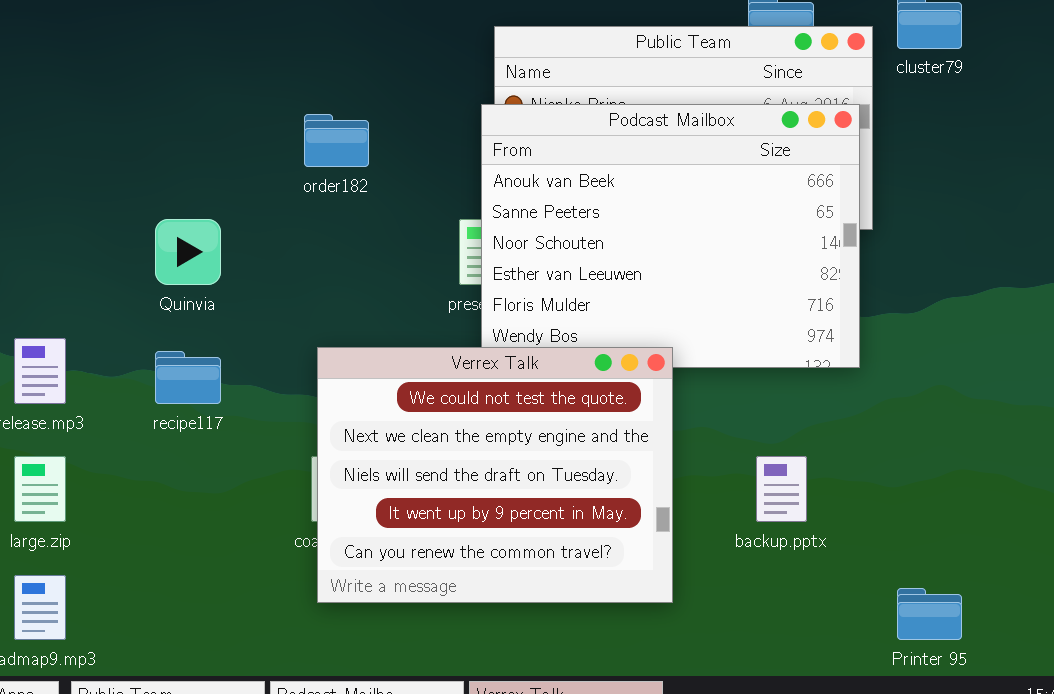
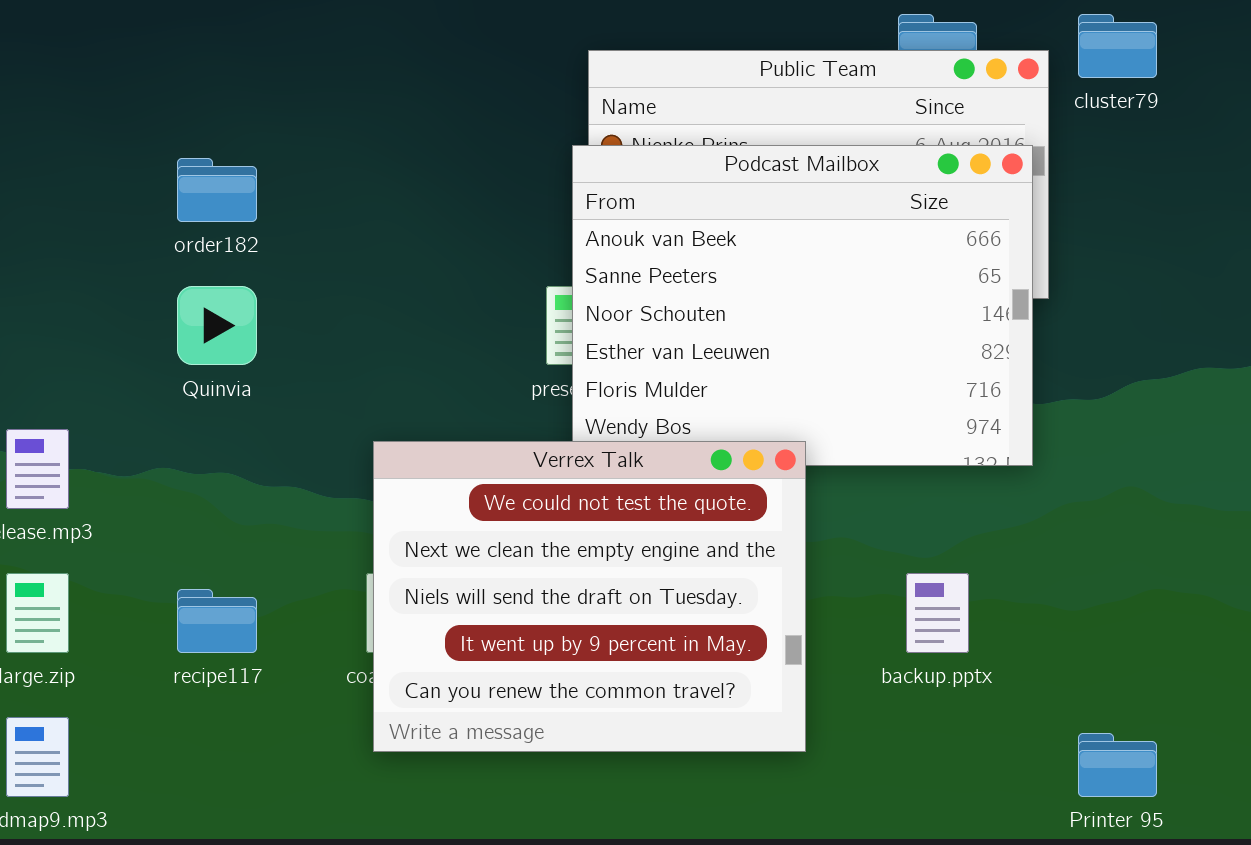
order182: [304,114,369,167] -> [177,158,257,222], moved
recipe117: [155,351,221,404] -> [177,589,257,653], moved

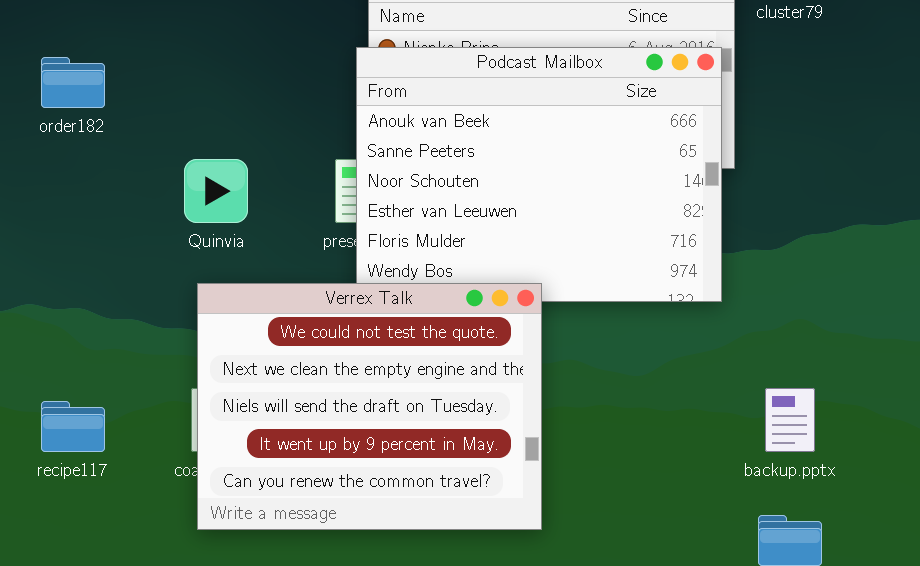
Quinvia: [177,286,257,365] -> [184,159,248,223], moved
backup.pptx: [906,573,969,653] -> [765,388,815,452], moved

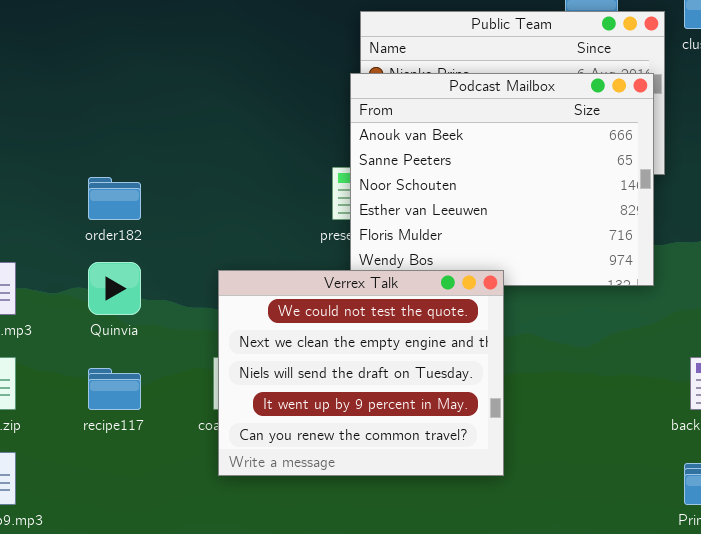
order182: [41,57,105,108] -> [88,177,141,220], moved
Quinvia: [184,159,248,223] -> [88,262,141,315], moved

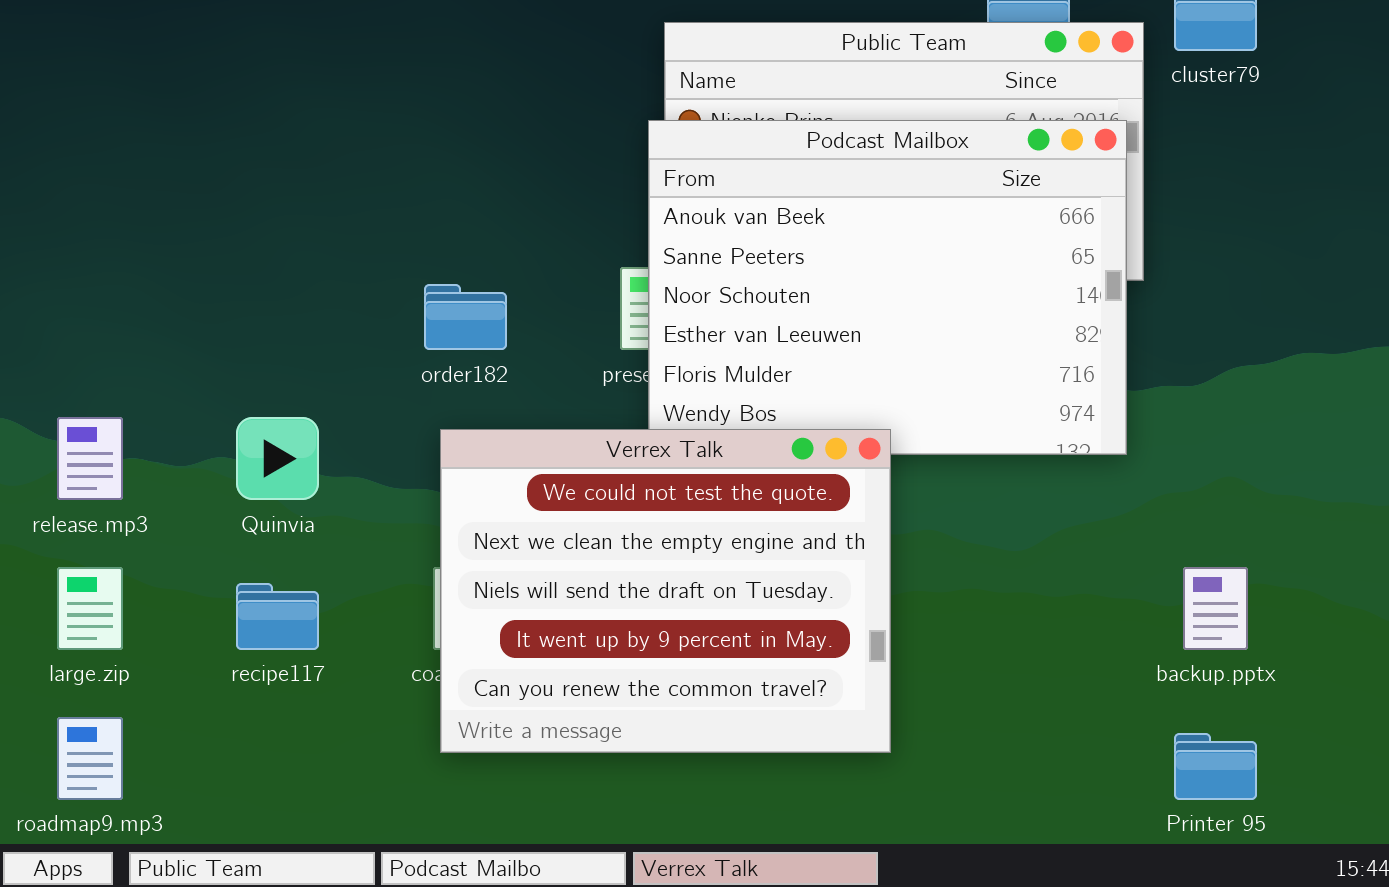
order182: [88,177,141,220] -> [424,284,507,350], moved

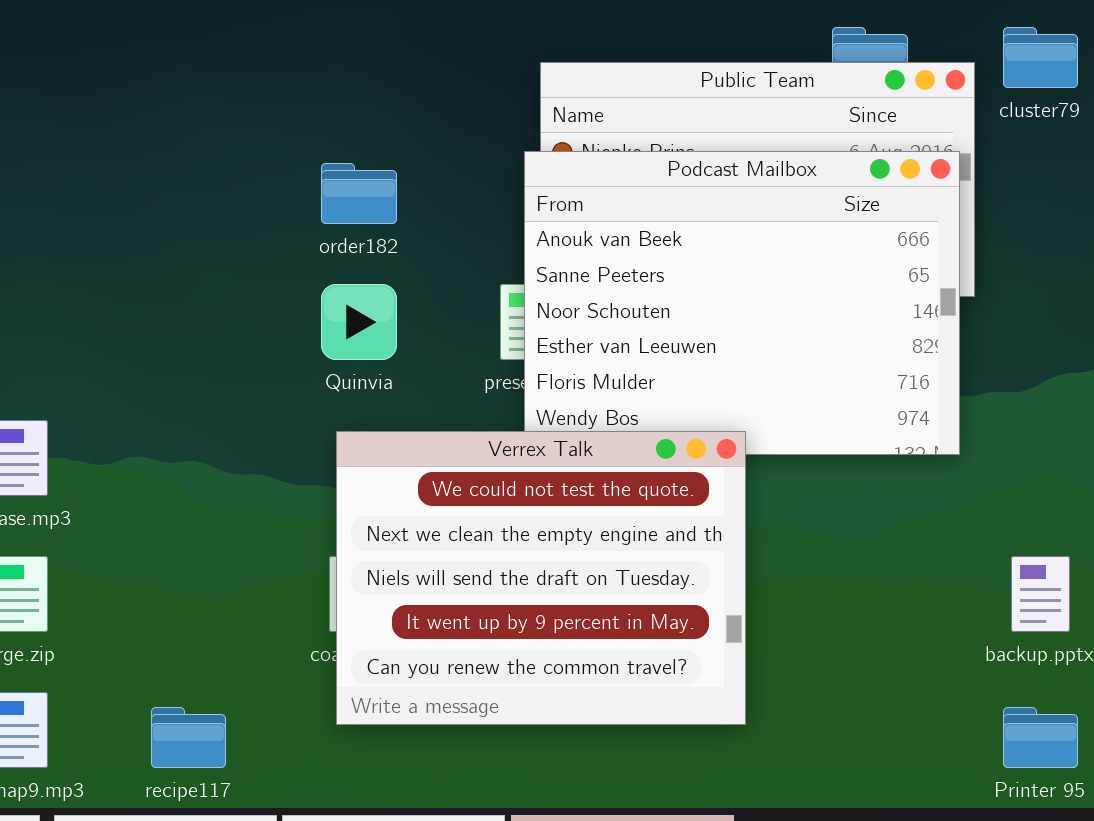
order182: [424,284,507,350] -> [321,163,397,224], moved
Quinvia: [236,417,319,500] -> [321,284,397,360], moved
recipe117: [236,583,319,650] -> [151,707,226,768], moved

